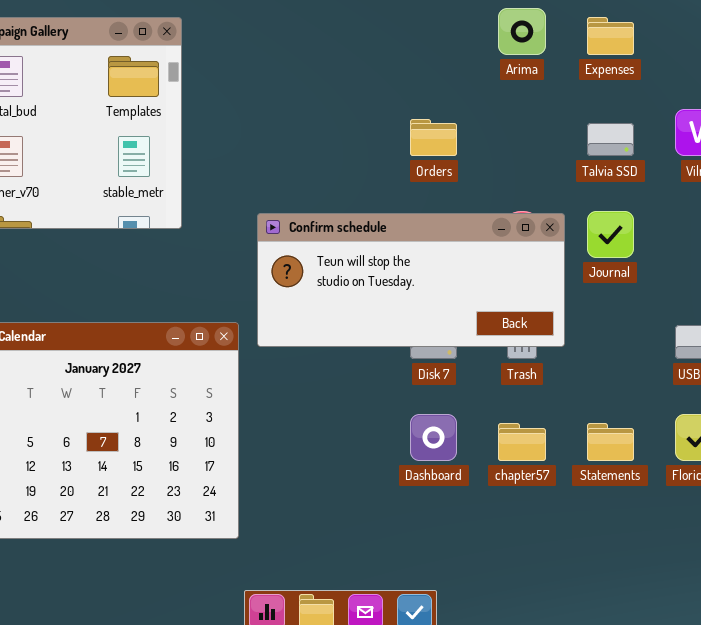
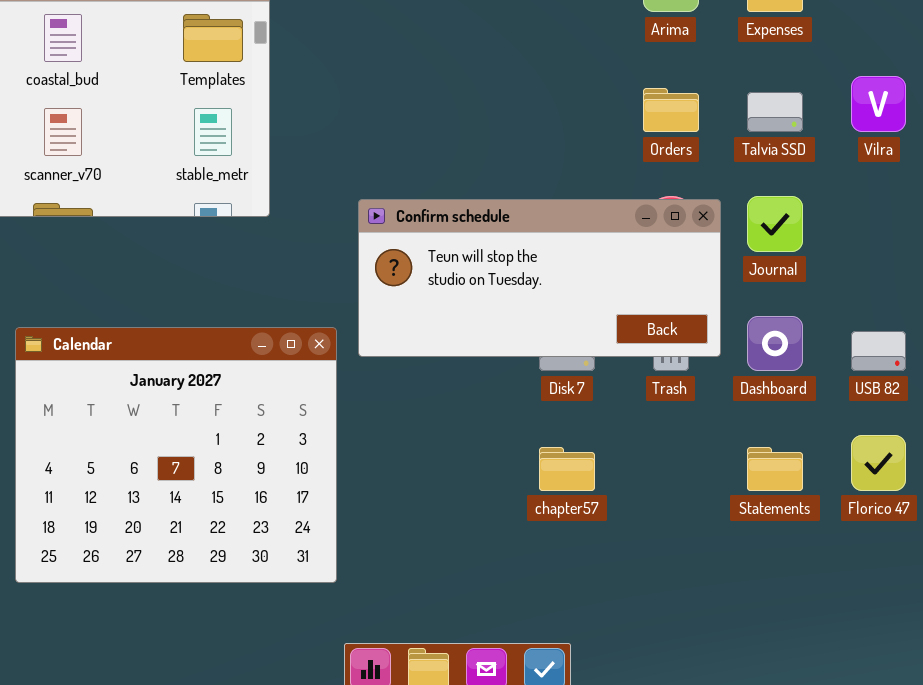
Orders: [410,119,457,156] -> [643,88,699,132], moved
Dashboard: [410,414,457,461] -> [747,316,803,371], moved
chapter57: [498,423,546,461] -> [539,447,595,491], moved

